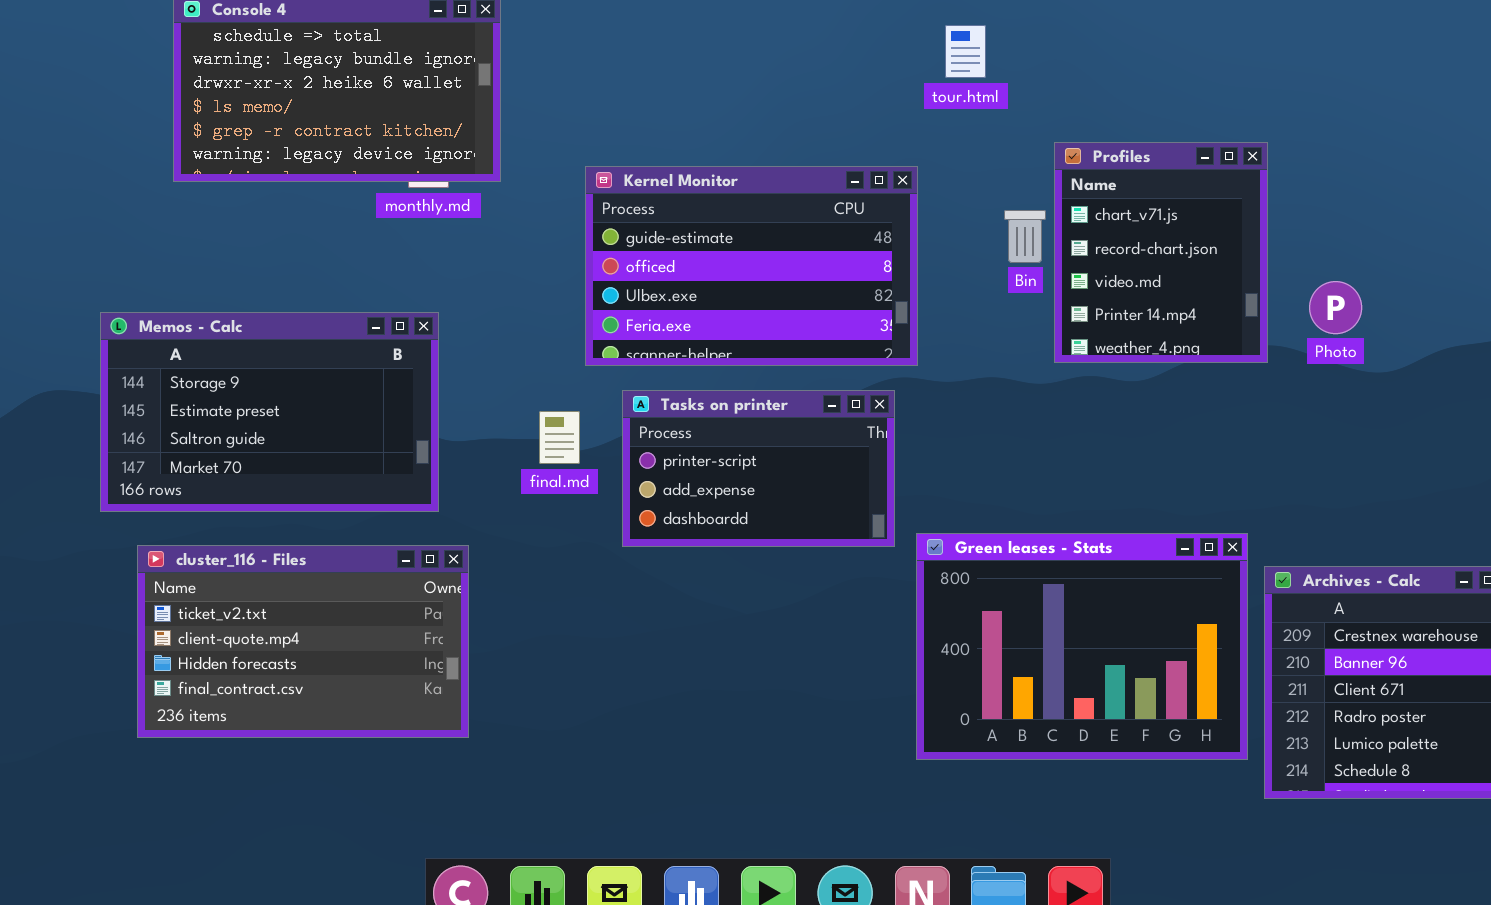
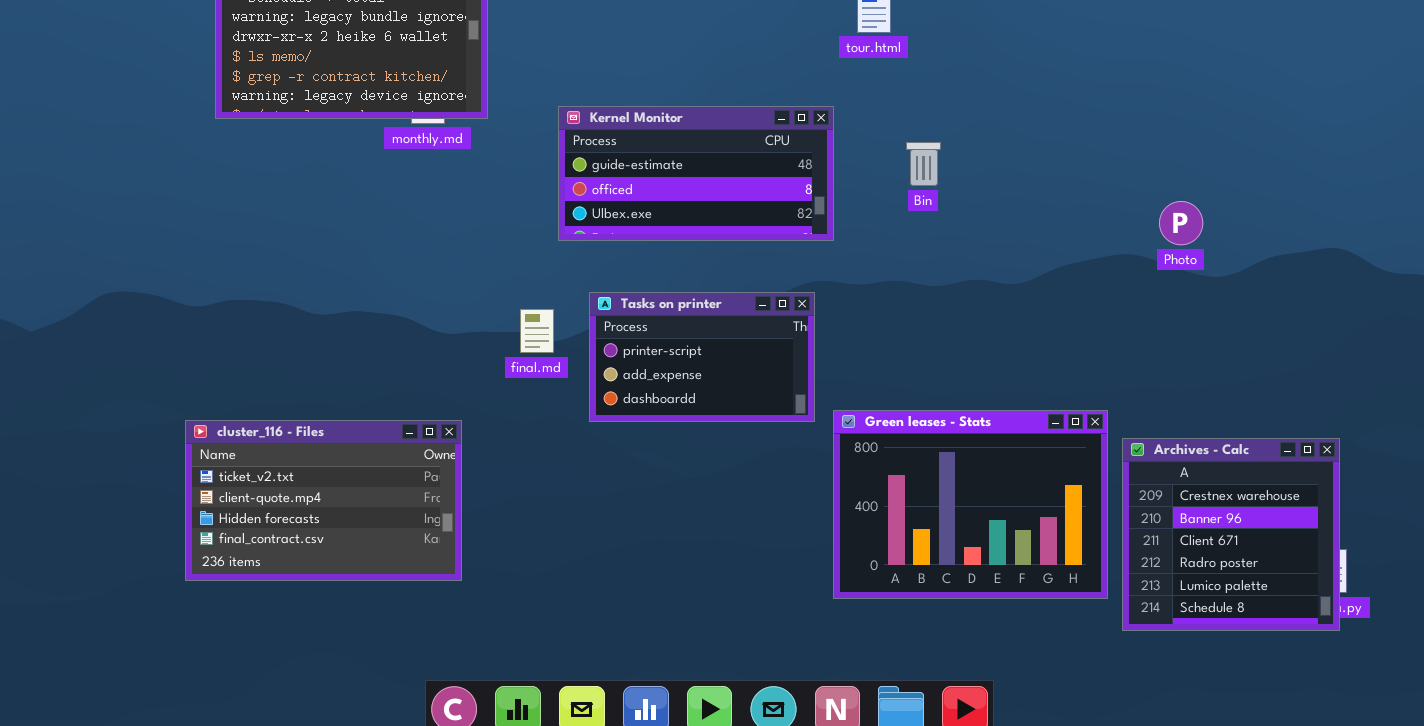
Profiles: [1054,142,1268,363] -> none, closed
Kernel Monitor: [585,166,918,366] -> [558,106,834,241], resized
Memos - Calc: [100,312,439,512] -> none, closed

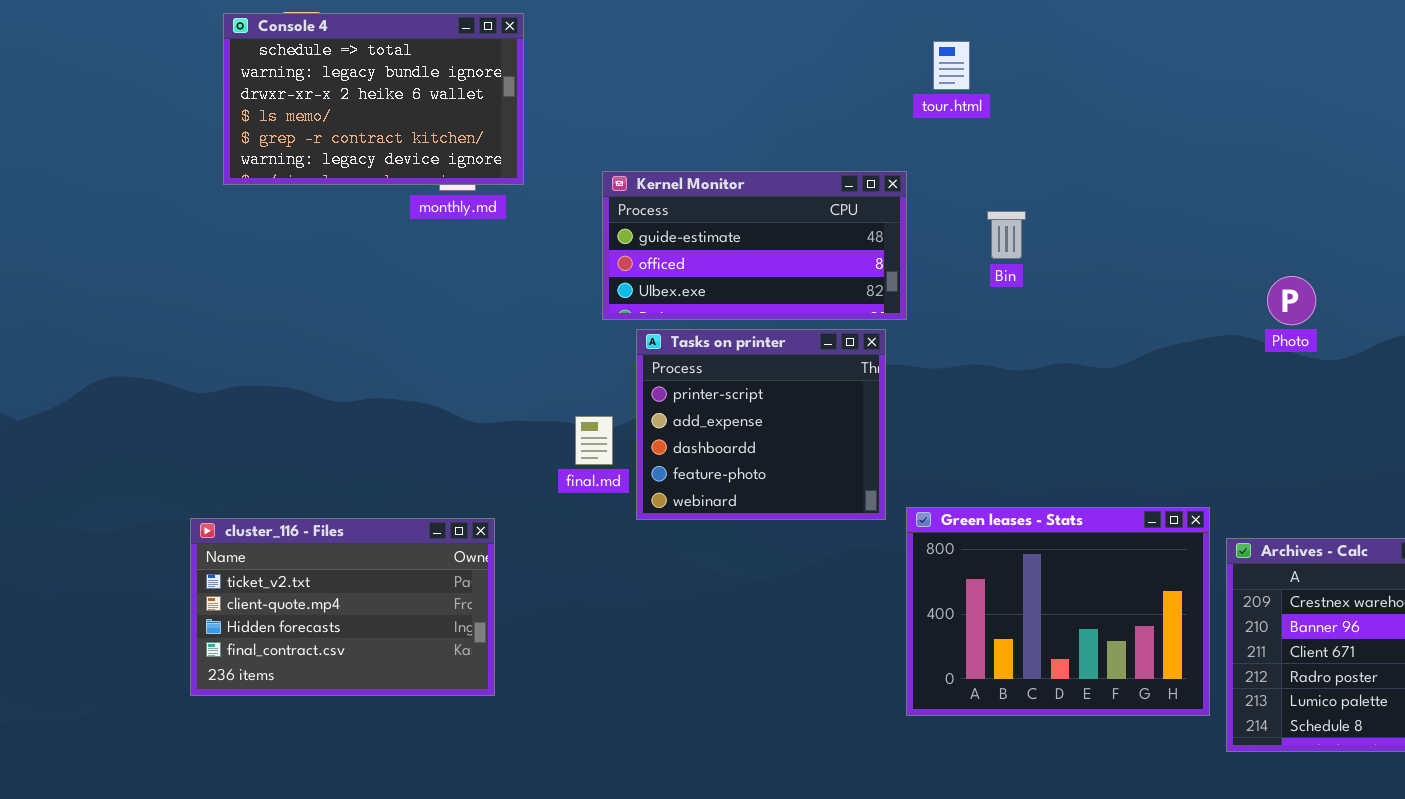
Tasks on printer: [589,292,815,422] -> [636,329,886,520], resized
final.md: [520,309,554,353] -> [575,416,613,465], moved

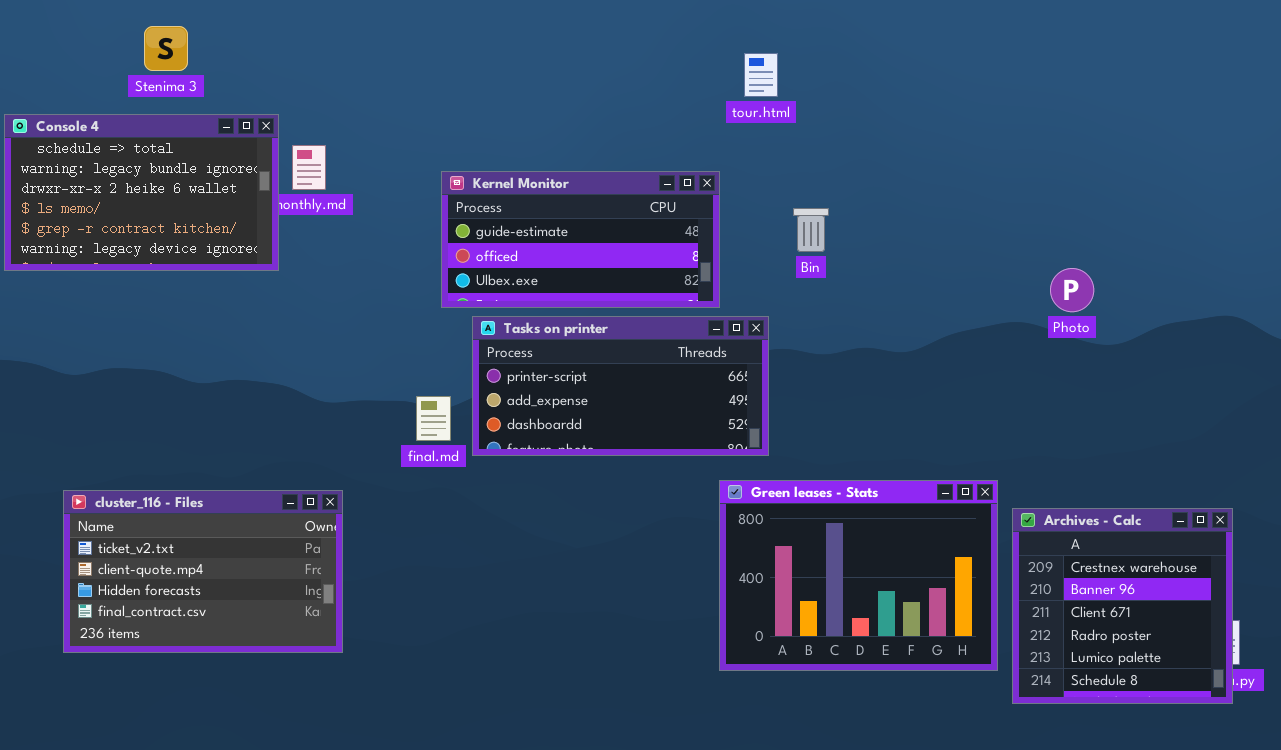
Console 4: [223,13,524,185] -> [4,114,279,271], moved
Tasks on printer: [636,329,886,520] -> [472,316,769,456], resized

